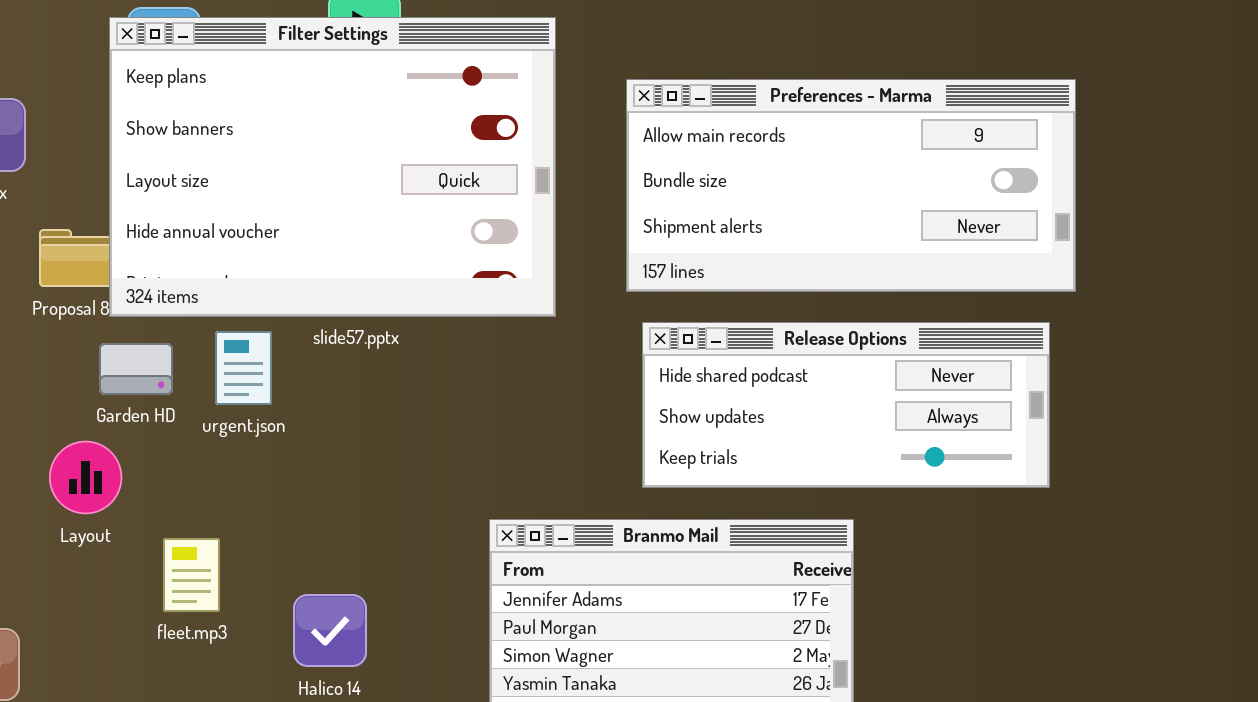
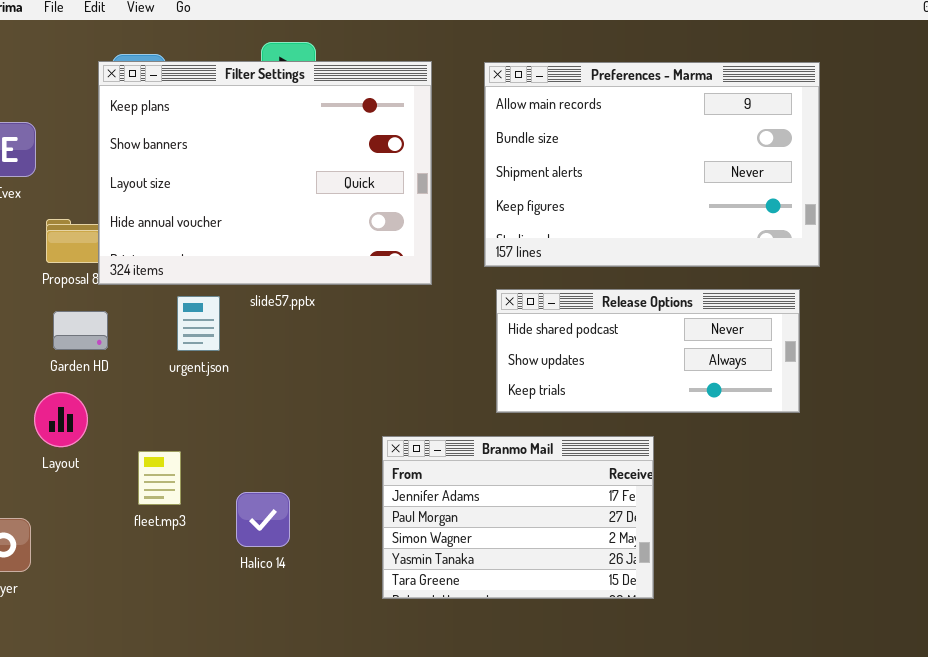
Preferences - Marma: [626,79,1076,292] -> [484,62,820,267], resized
Garden HD: [99,343,173,395] -> [53,311,108,350], moved
Layout: [49,441,122,514] -> [34,392,88,447], moved

